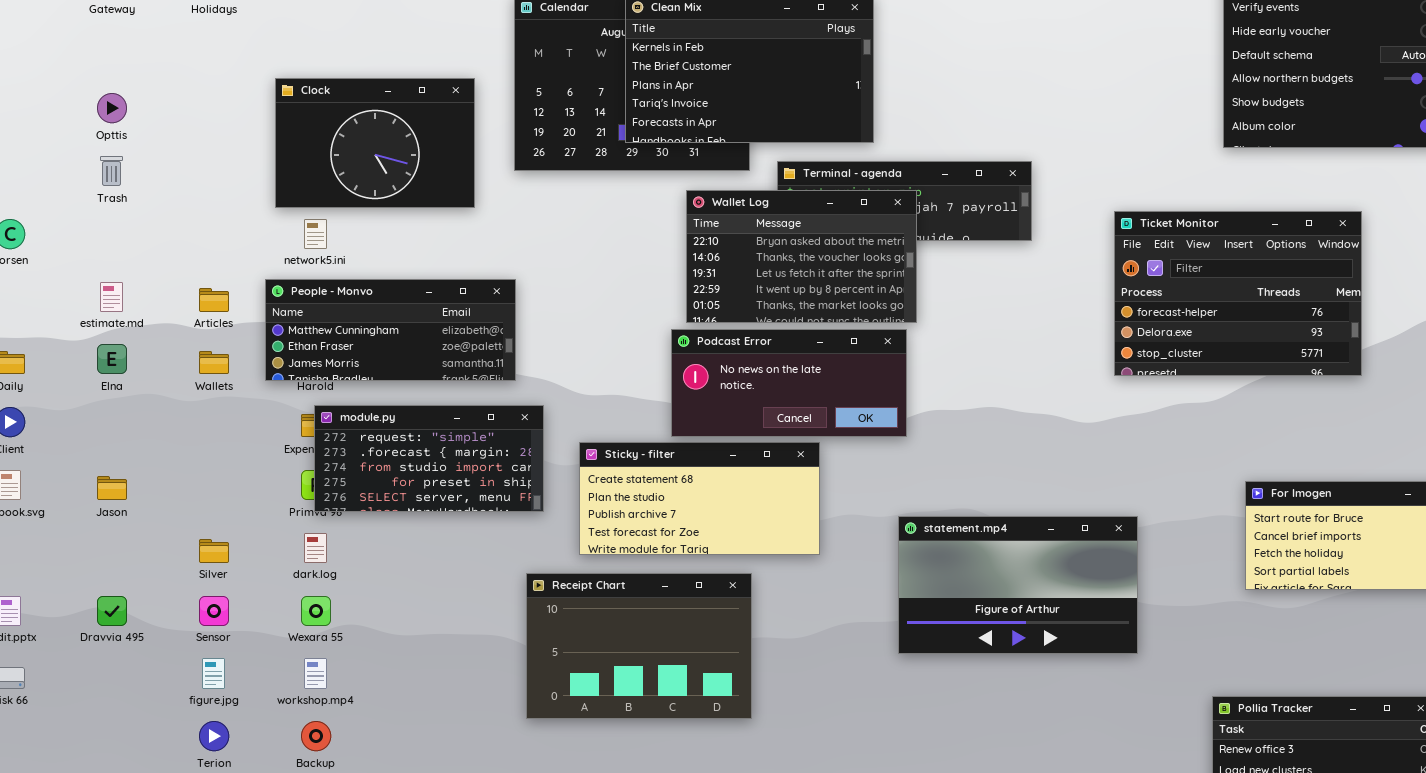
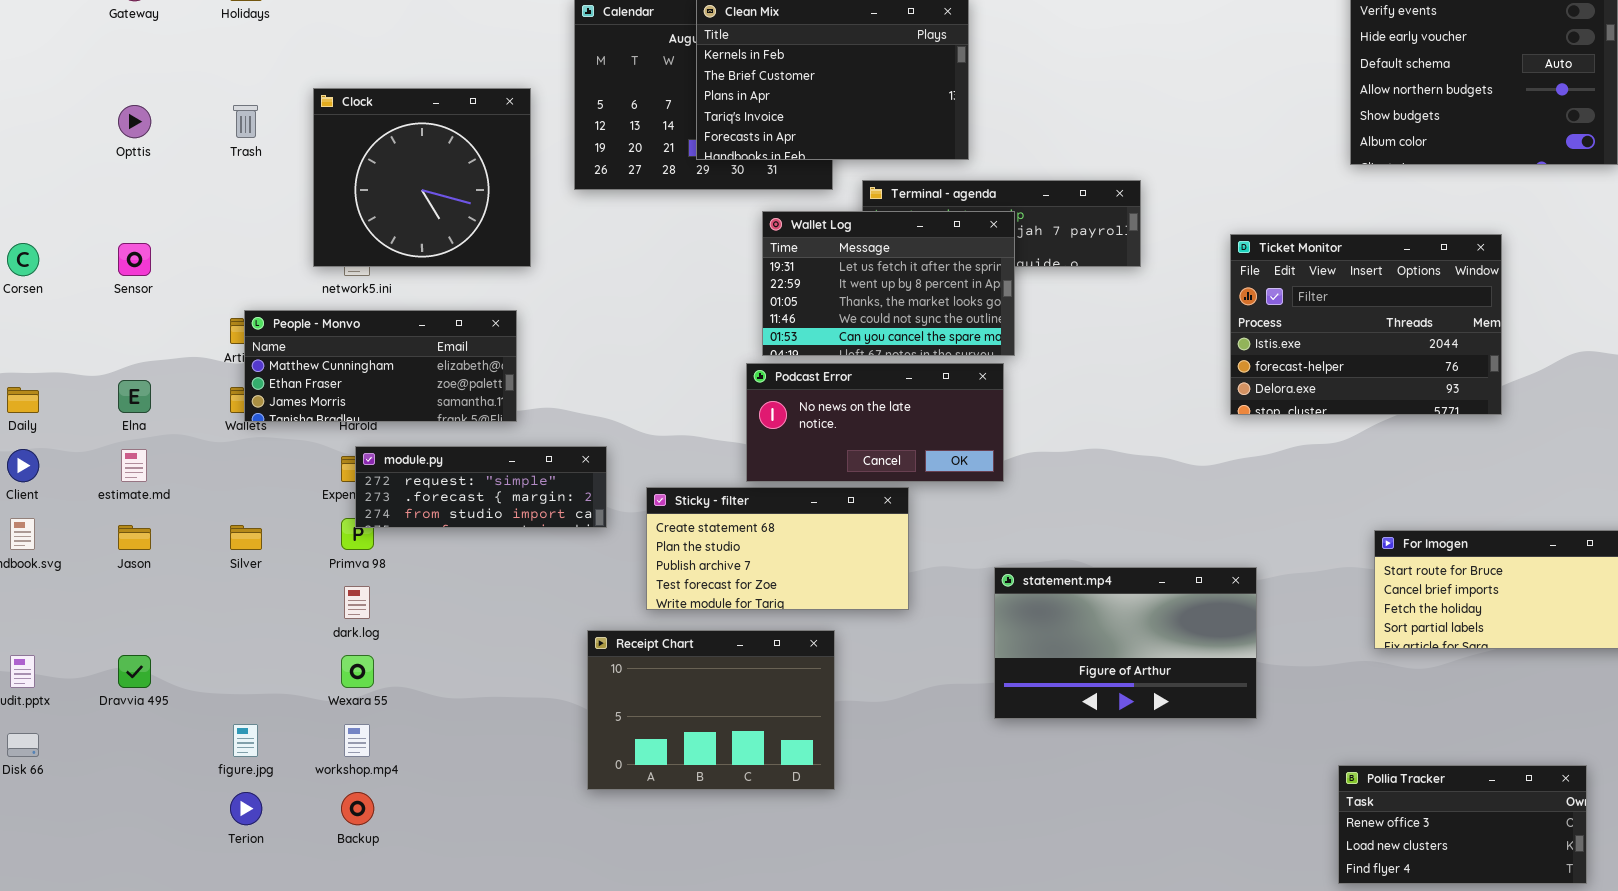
Clock: [275,78,475,208] -> [313,88,531,267], resized
Trash: [100,156,123,186] -> [233,105,258,138], moved
Wallet Log: [686,190,917,323] -> [762,211,1015,356], scrolled down 2 rows
Ticket Monitor: [1114,211,1362,376] -> [1230,234,1502,415], scrolled up 1 row
People - Monvo: [265,279,516,381] -> [244,310,517,422], moved
estimate.md: [100,282,123,312] -> [121,449,147,482], moved
module.py: [314,405,544,512] -> [355,446,607,528], resized
Silver: [199,539,229,563] -> [230,525,262,550], moved
Sensor: [199,596,229,626] -> [118,243,151,276], moved

